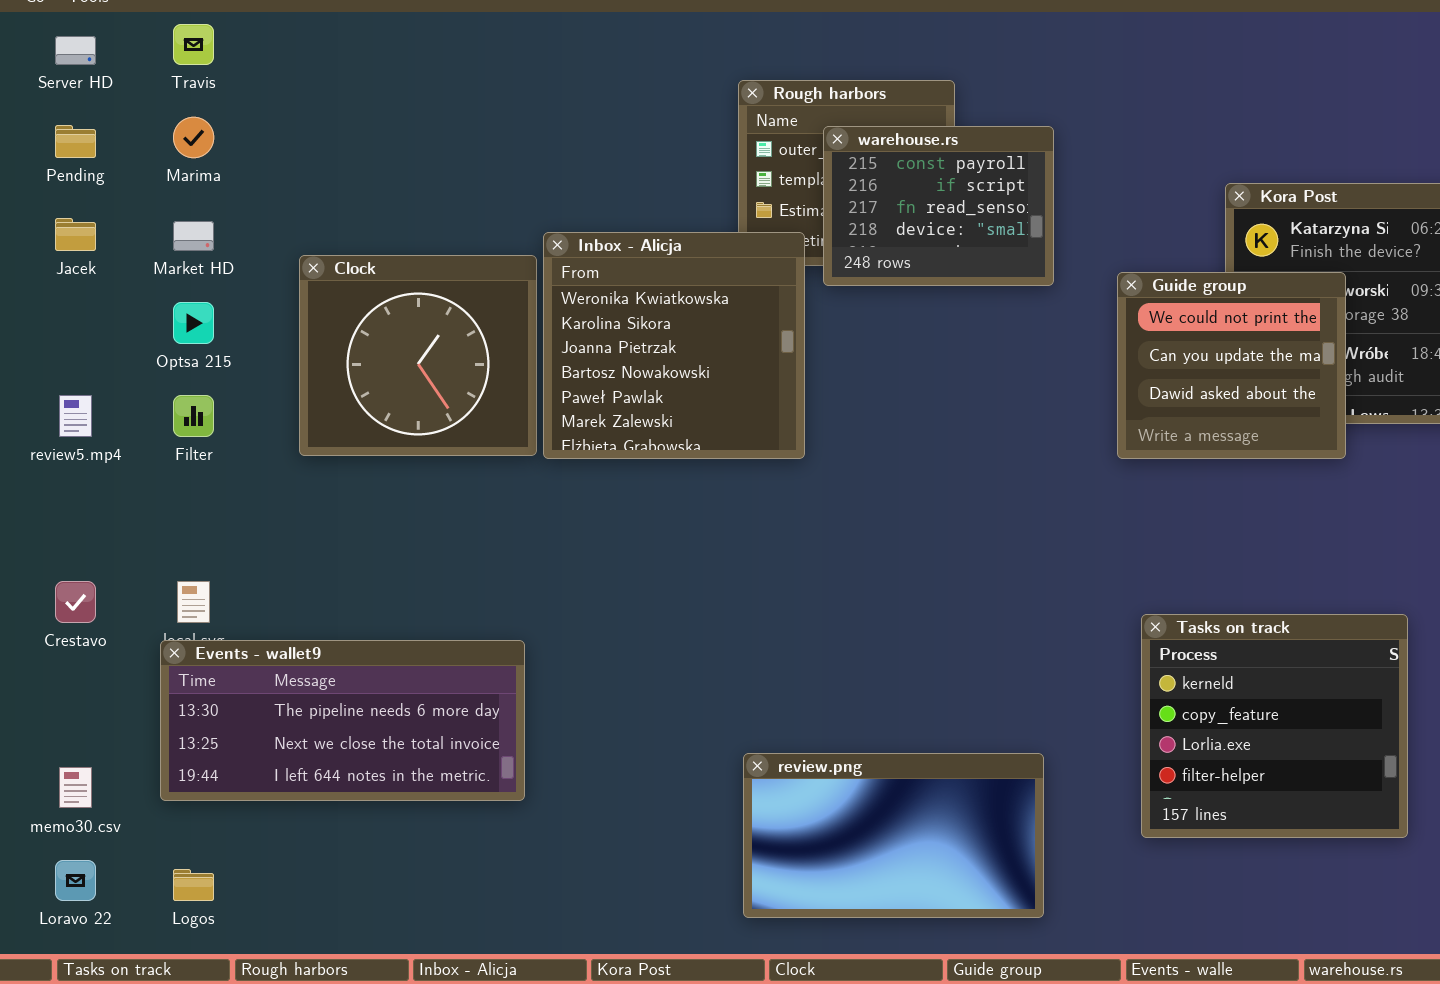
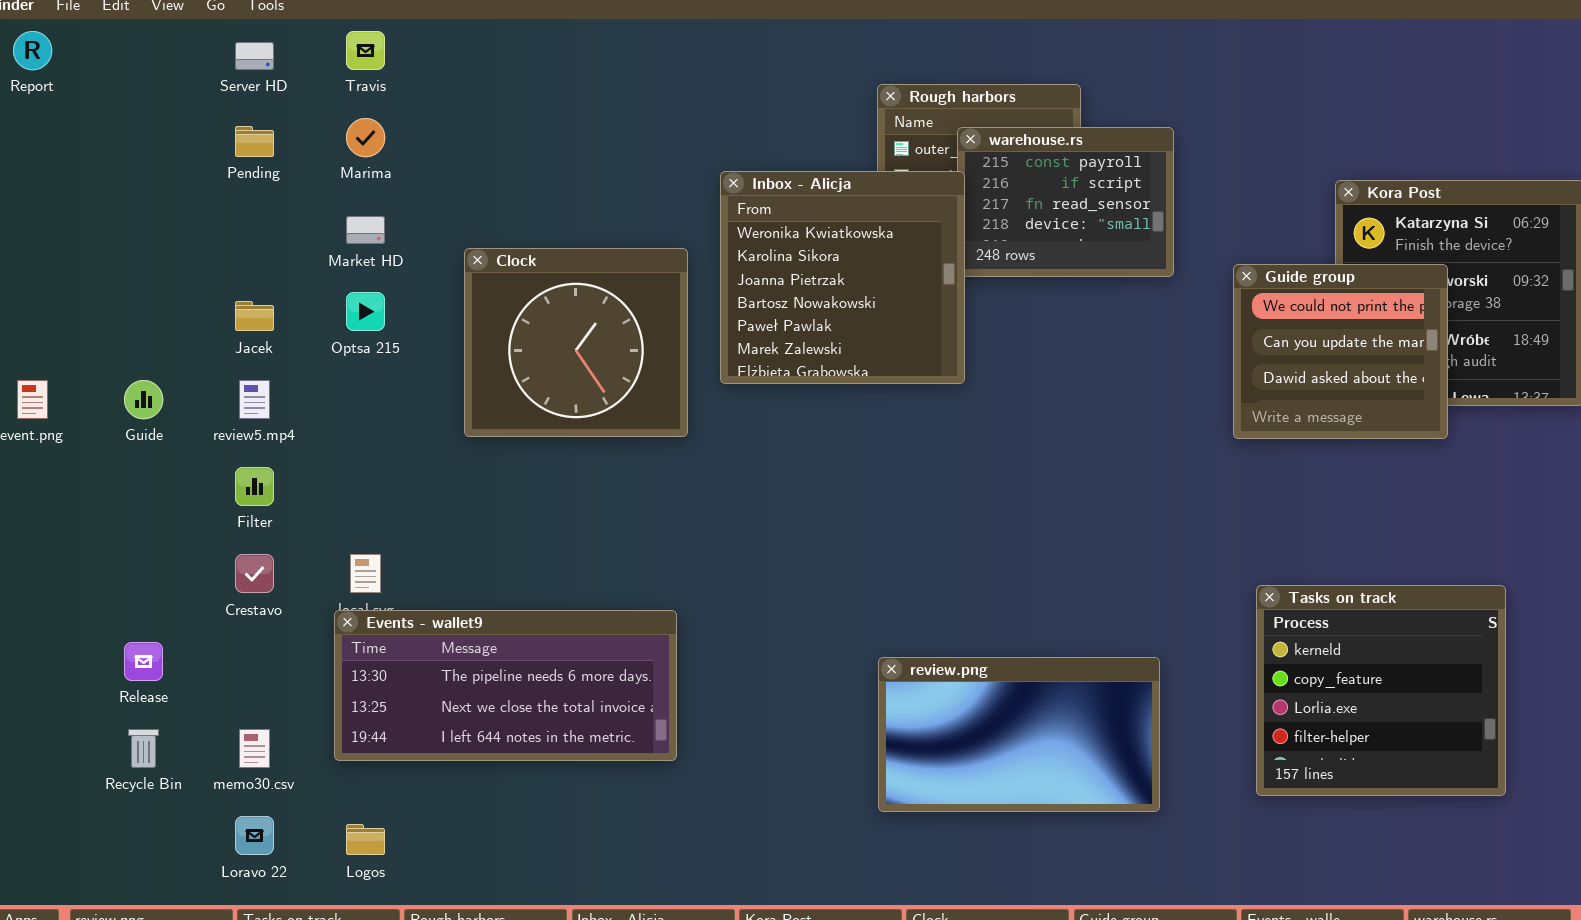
Jacek: [55,218,96,251] -> [235,301,274,331], moved
Inbox - Alicja: [543,232,805,459] -> [720,171,965,384], moved
Filter: [173,395,214,437] -> [235,467,274,506], moved
review.png: [743,753,1044,918] -> [878,657,1160,812], moved

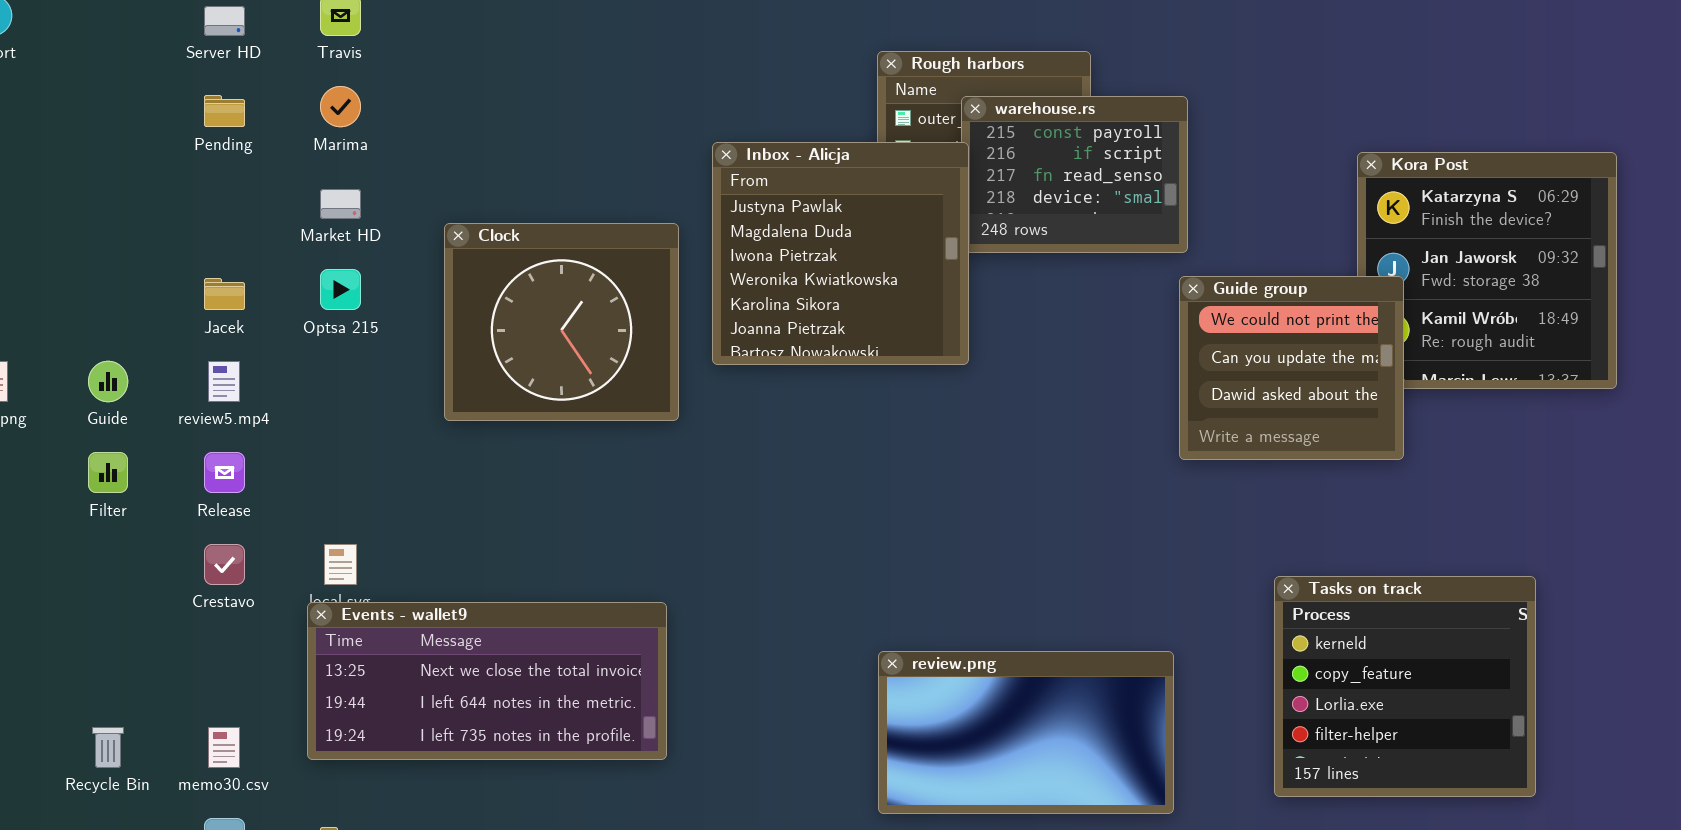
Inbox - Alicja: [720,171,965,384] -> [712,142,969,365], scrolled up 3 rows
Guide group: [1233,264,1448,439] -> [1179,276,1404,460], moved
Filter: [235,467,274,506] -> [88,452,128,493], moved
Events - wallet9: [334,610,677,761] -> [307,602,667,760], scrolled down 1 row
Release: [124,642,163,681] -> [204,452,245,493], moved

